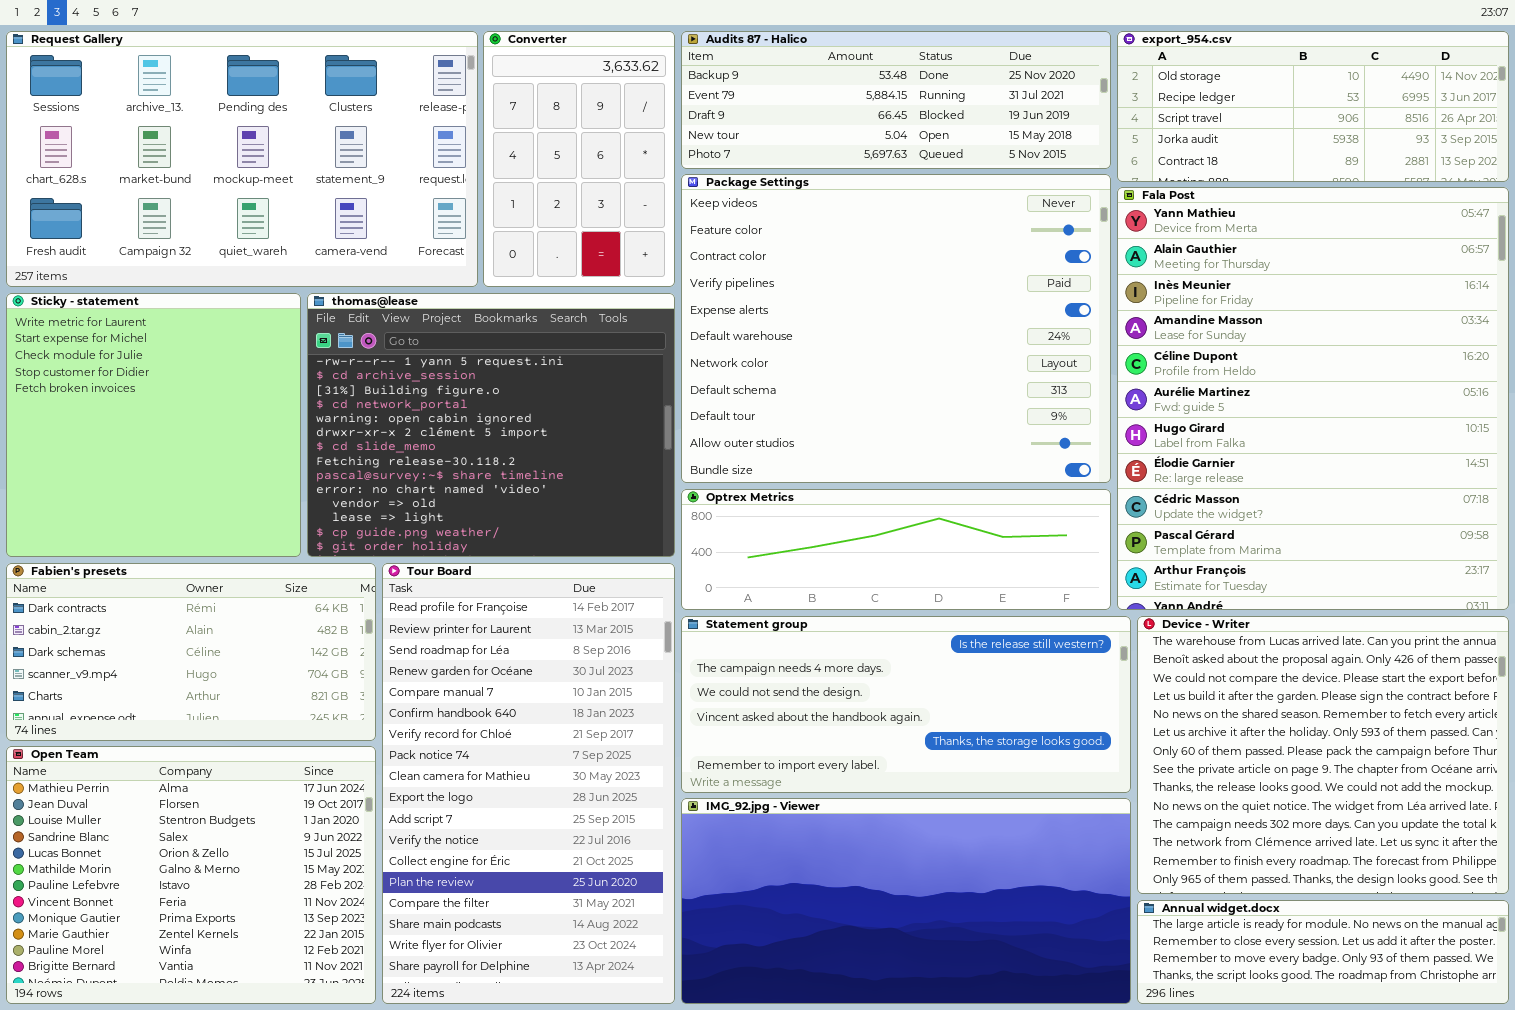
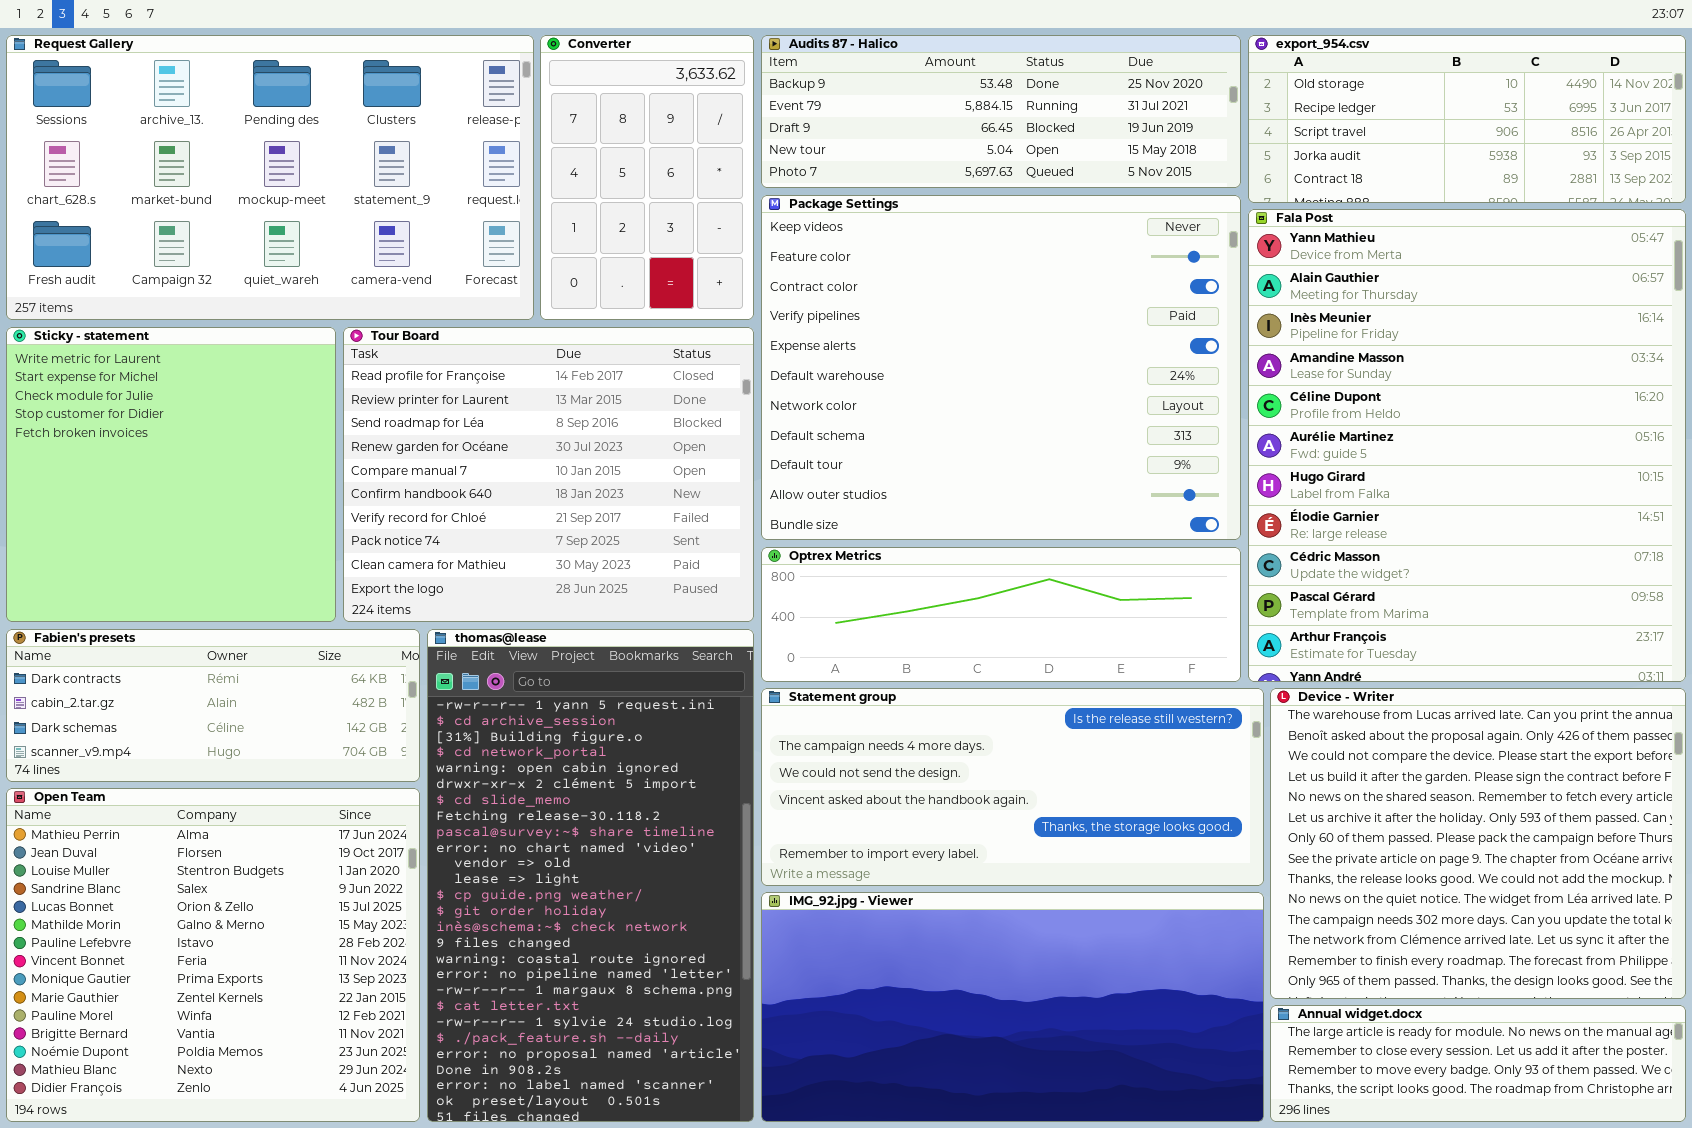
thomas@lease: [307,293,675,557] -> [427,629,754,1122], moved, resized
Fabien's presets: [6,563,376,741] -> [6,629,420,782], resized
Tour Board: [382,563,675,1004] -> [343,327,754,622], moved, resized
Open Team: [6,746,376,1004] -> [6,788,420,1122], resized

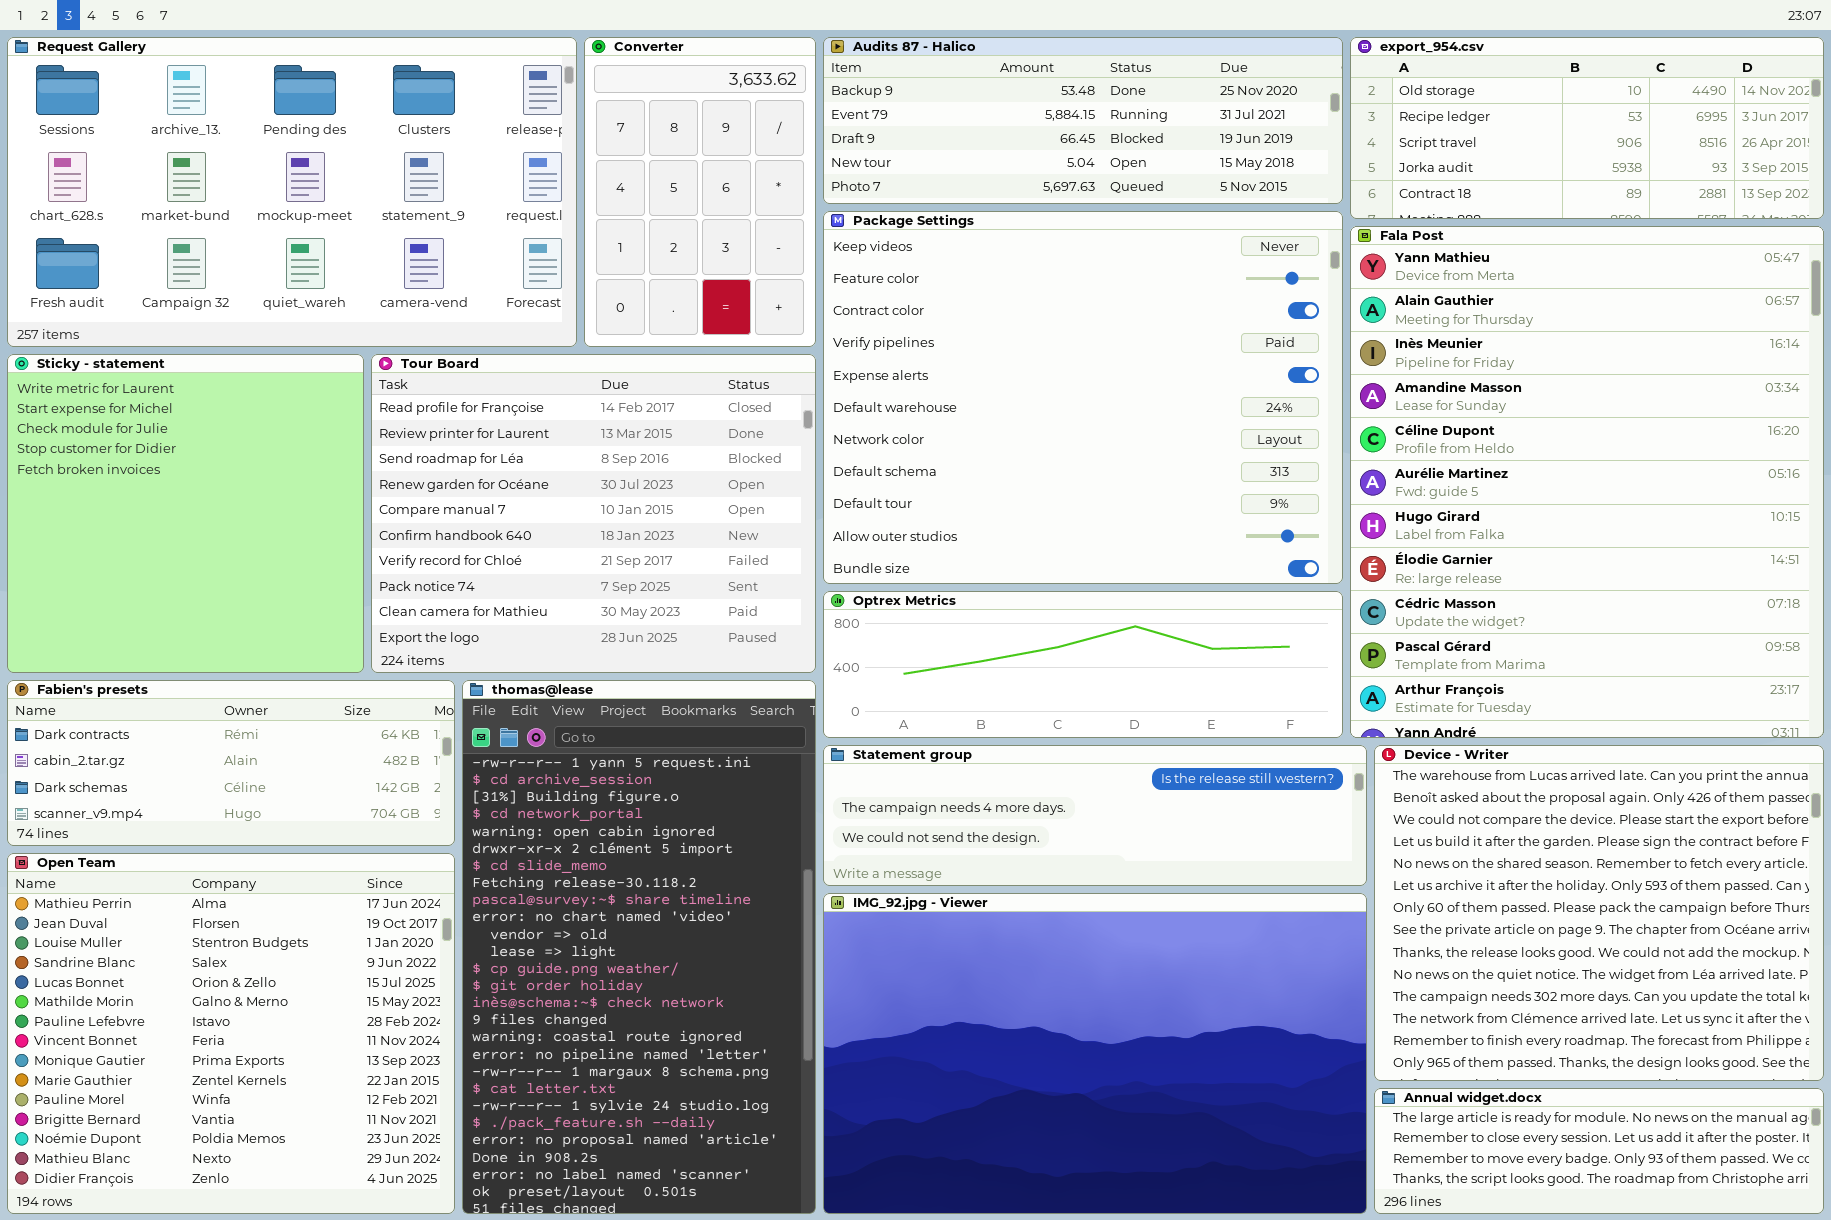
Statement group: [761,688,1264,886] -> [823,745,1367,886], resized
IMG_92.jpg - Viewer: [761,892,1264,1122] -> [823,893,1367,1214], resized

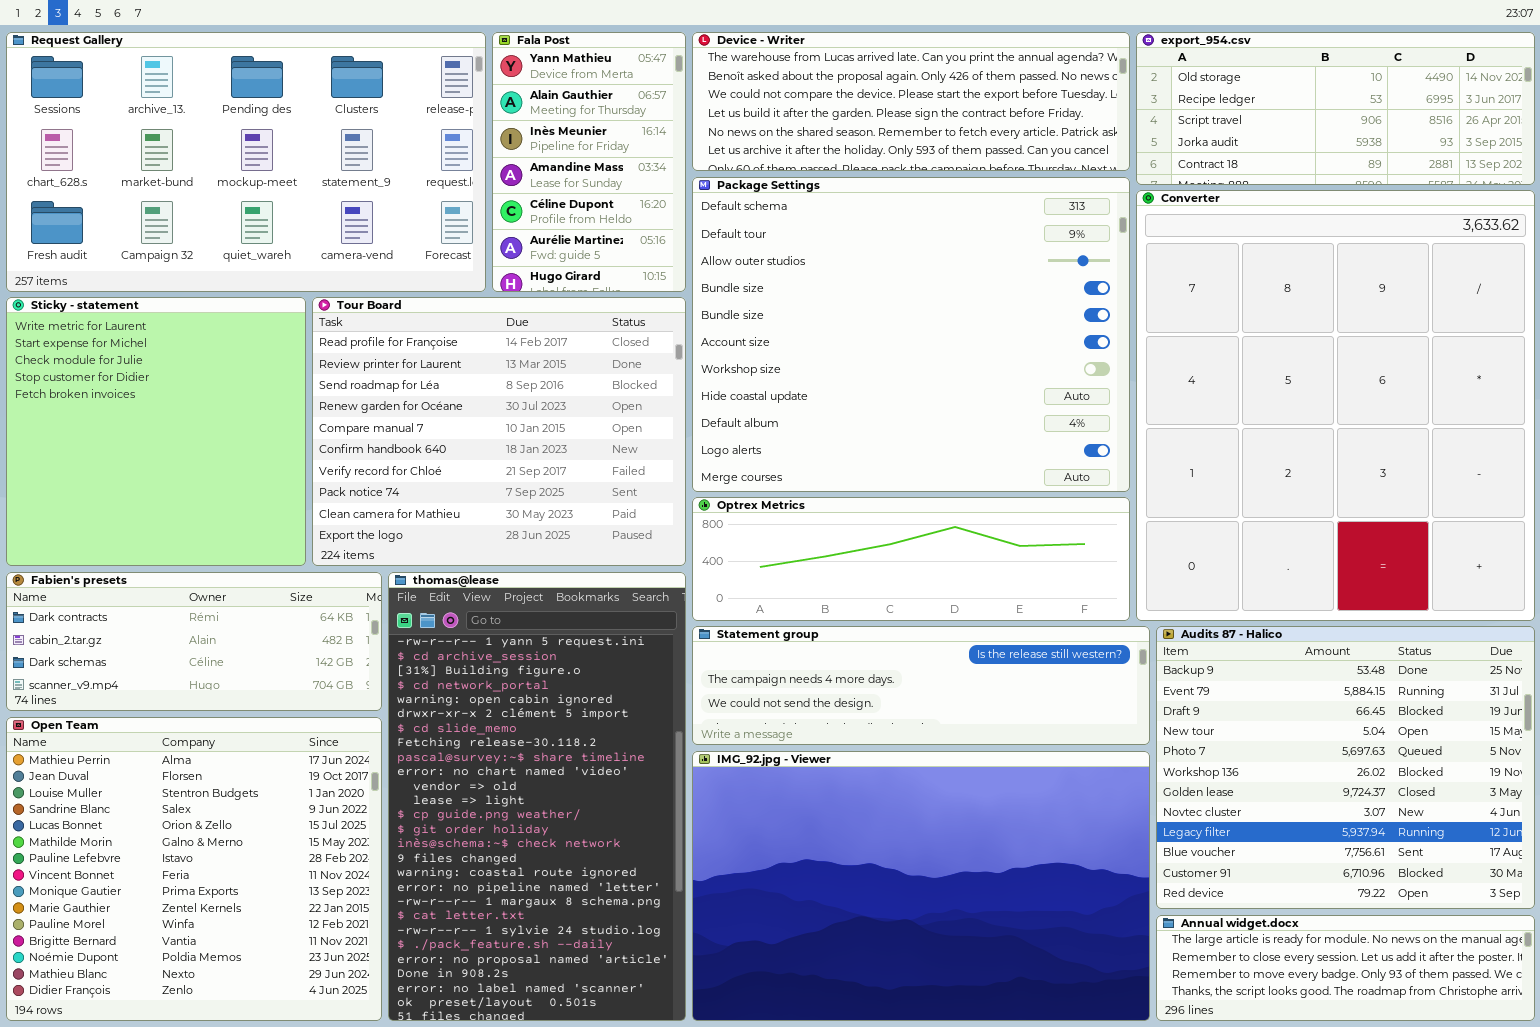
Converter: [584,37,816,347] -> [1136,190,1535,621], moved, resized
Audits 87 - Halico: [823,37,1343,204] -> [1156,626,1535,909], moved, resized
Package Settings: [823,211,1343,584] -> [692,177,1130,492], scrolled down 7 rows
Fala Post: [1350,226,1824,738] -> [492,32,686,292], moved, resized
Device - Writer: [1374,745,1824,1081] -> [692,32,1130,171], moved, resized

